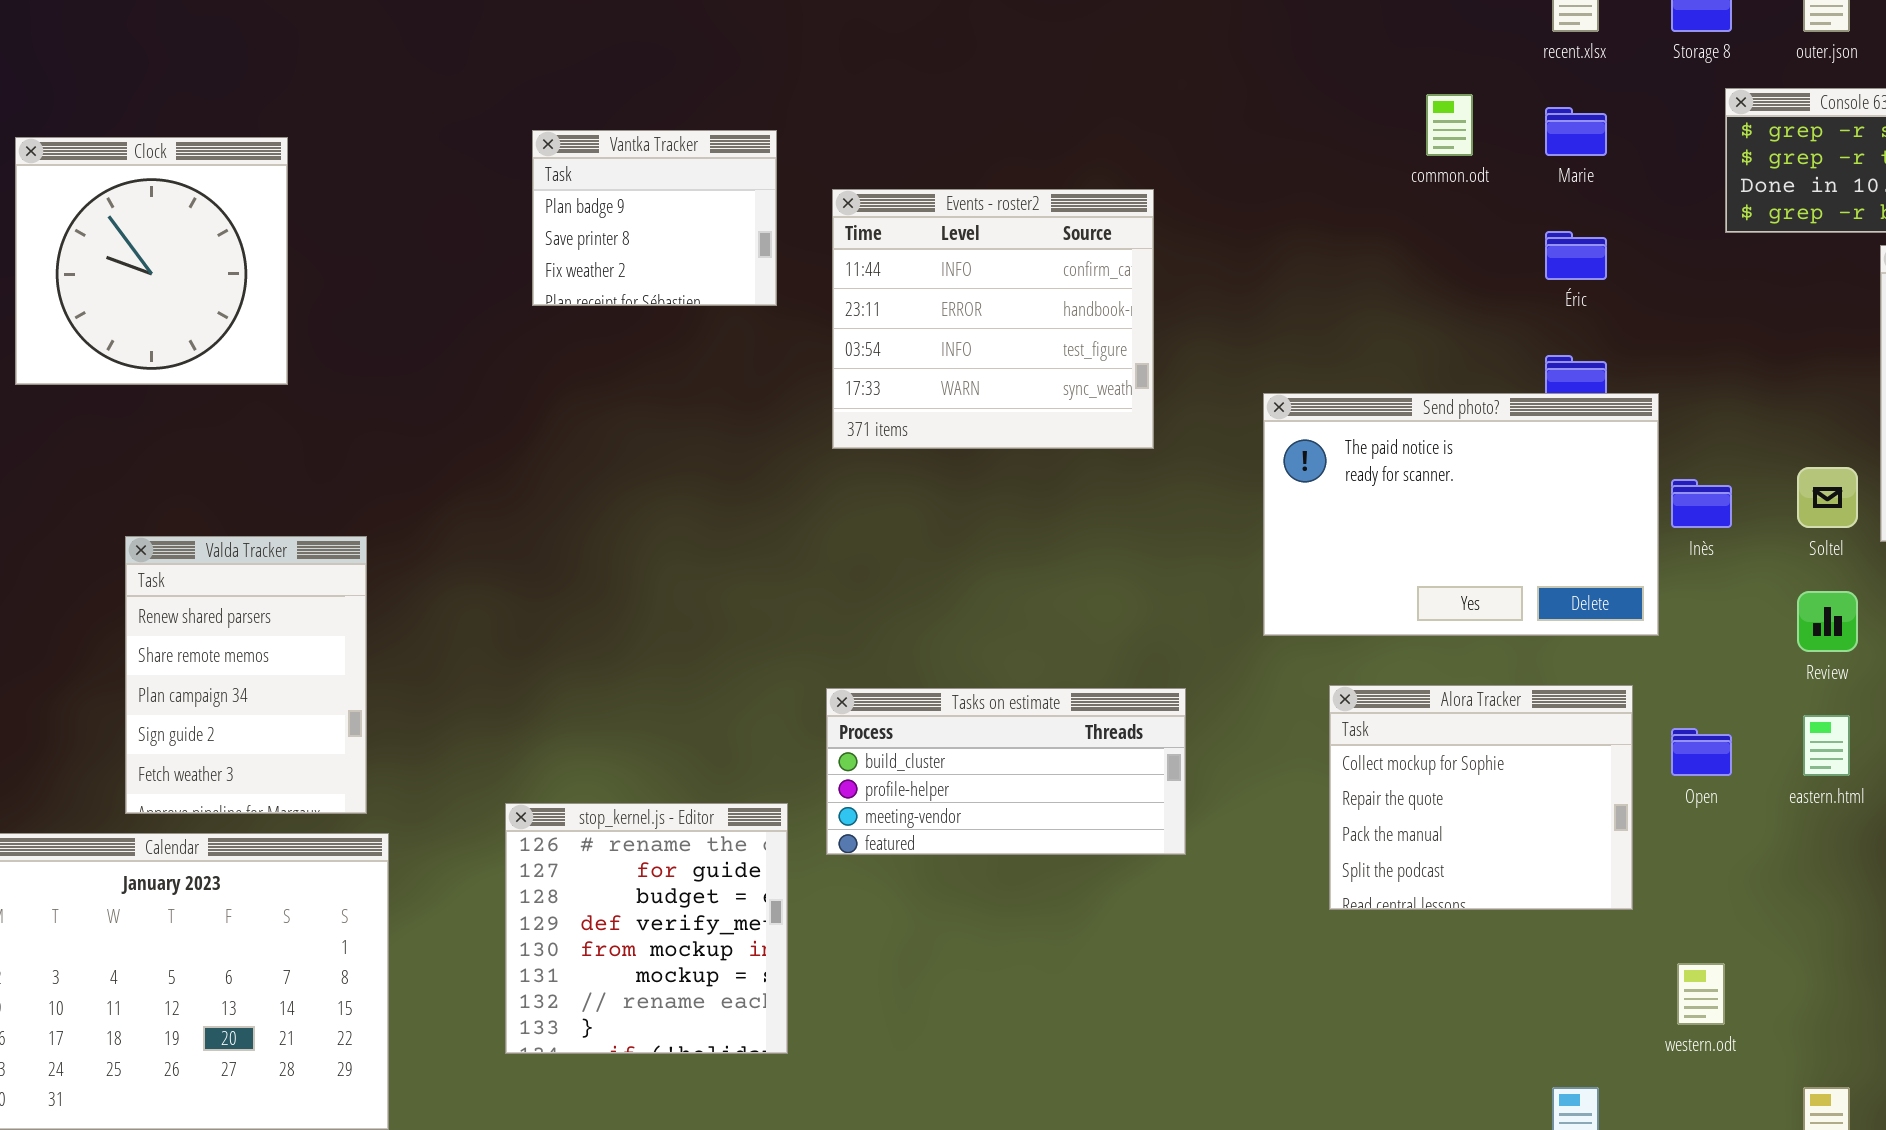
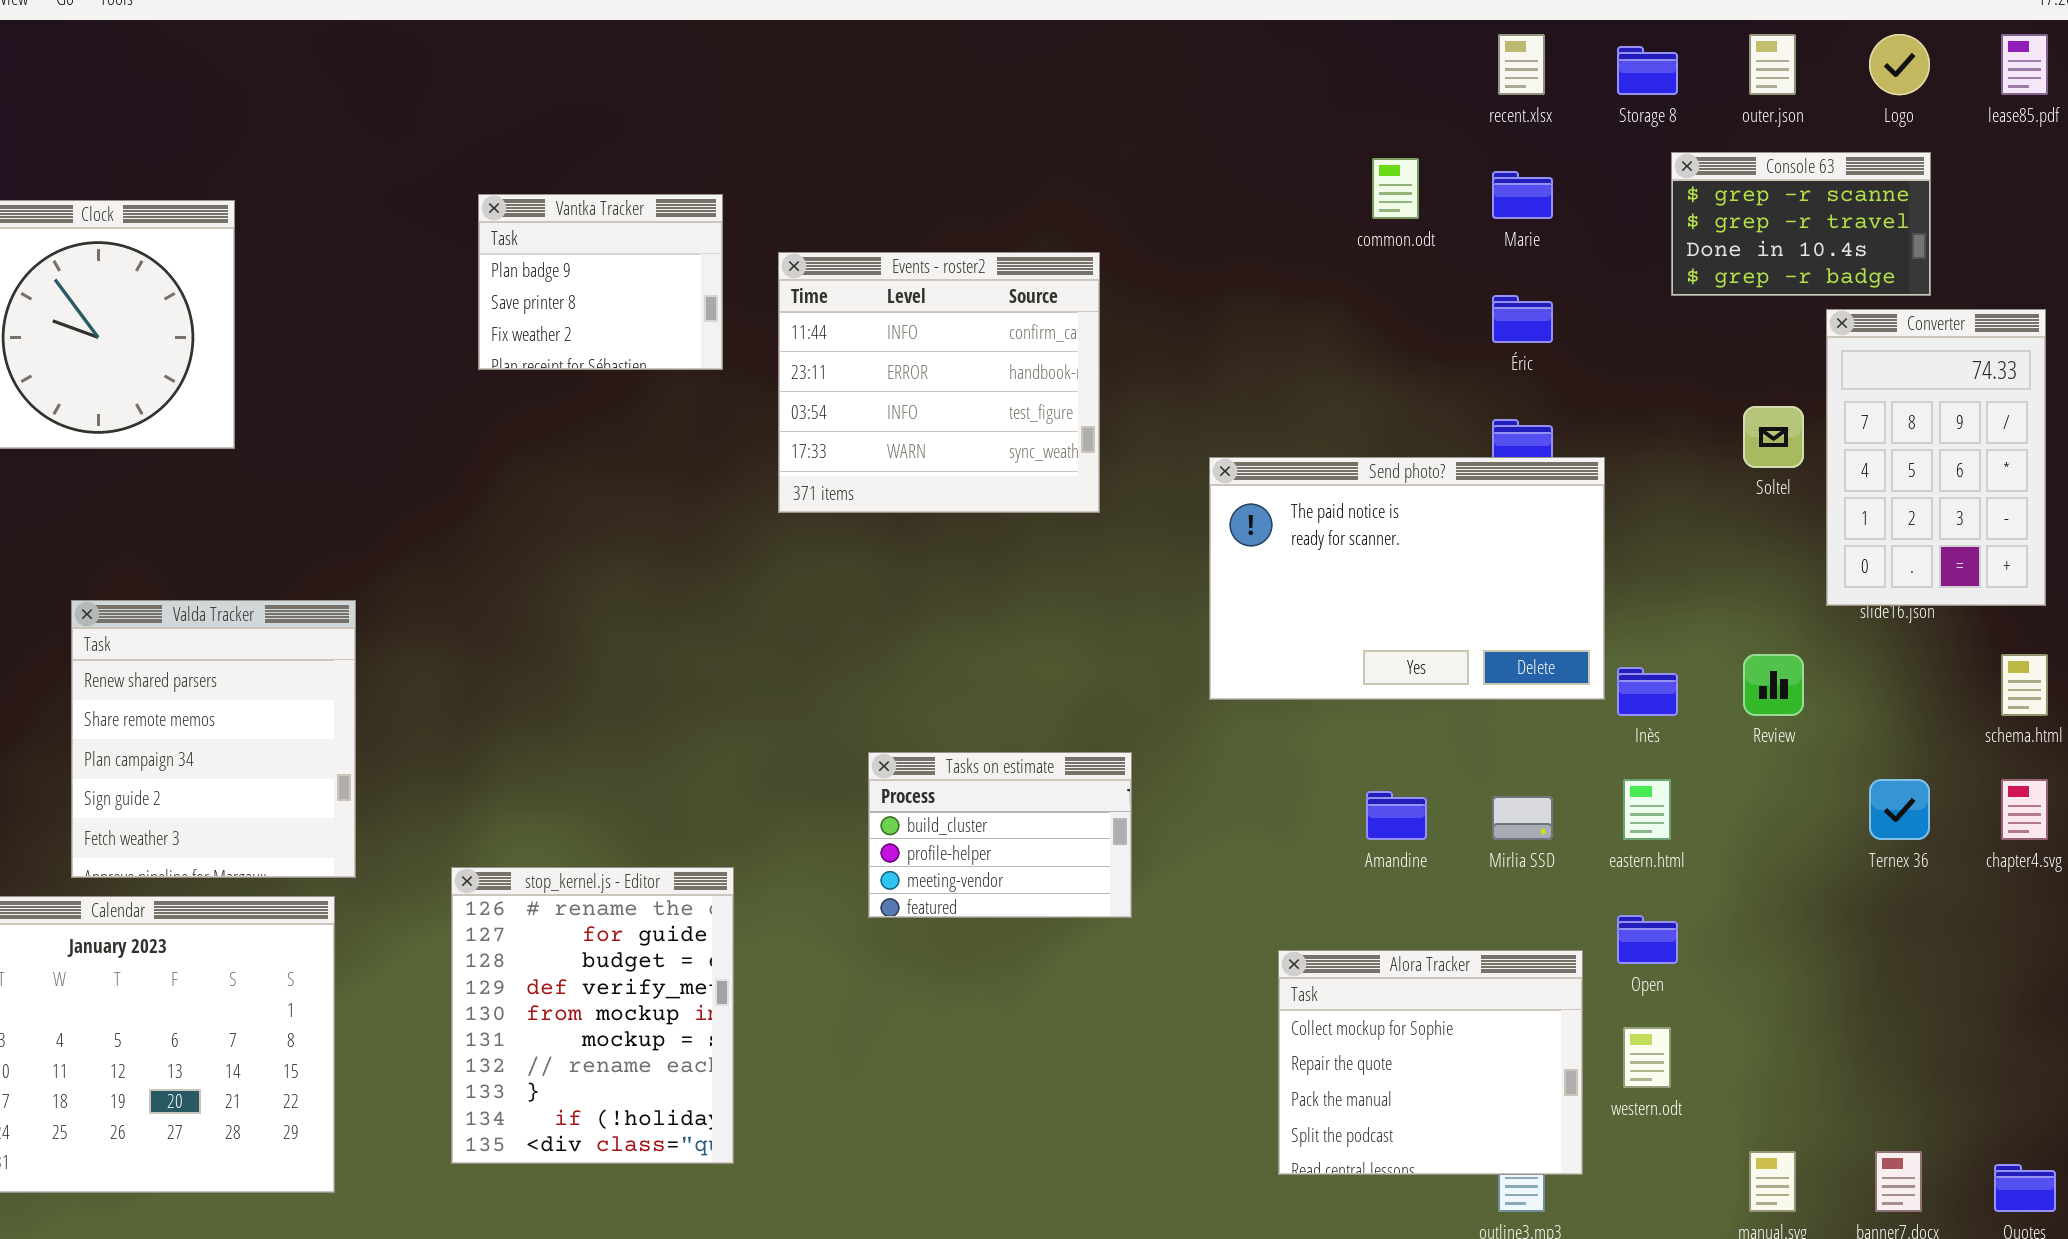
Soltel: [1797,467,1858,528] -> [1743,406,1804,468], moved
Inès: [1671,479,1732,528] -> [1617,667,1678,716], moved
Valda Tracker: [125,536,367,814] -> [71,600,356,878], resized
Alora Tracker: [1329,685,1633,910] -> [1278,950,1583,1175], moved
Tasks on estimate: [826,688,1186,855] -> [868,752,1132,918], resized
eastern.html: [1803,715,1850,776] -> [1623,779,1671,840], moved
Open: [1671,728,1732,776] -> [1617,915,1678,964], moved
stop_kernel.js - Editor: [505,803,788,1054] -> [451,867,734,1164], resized

